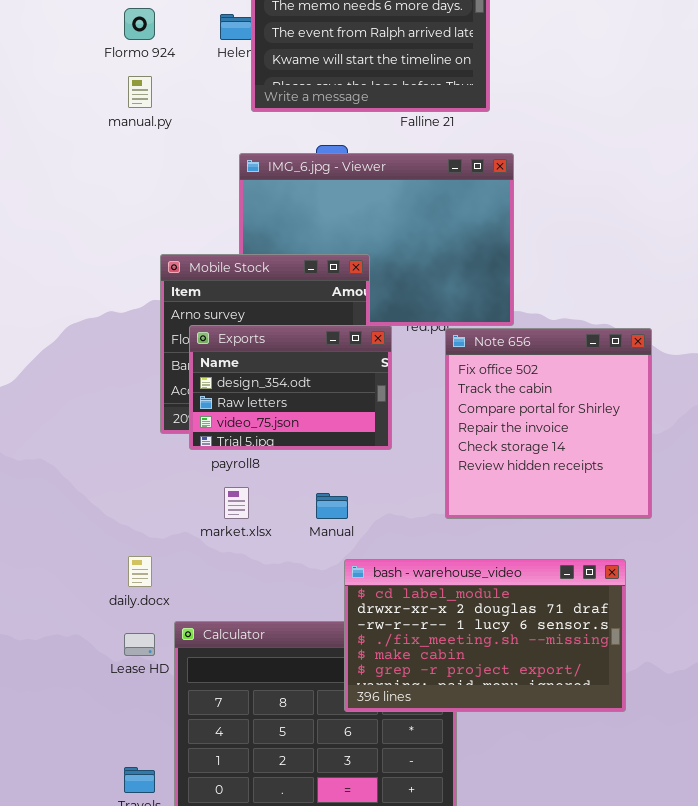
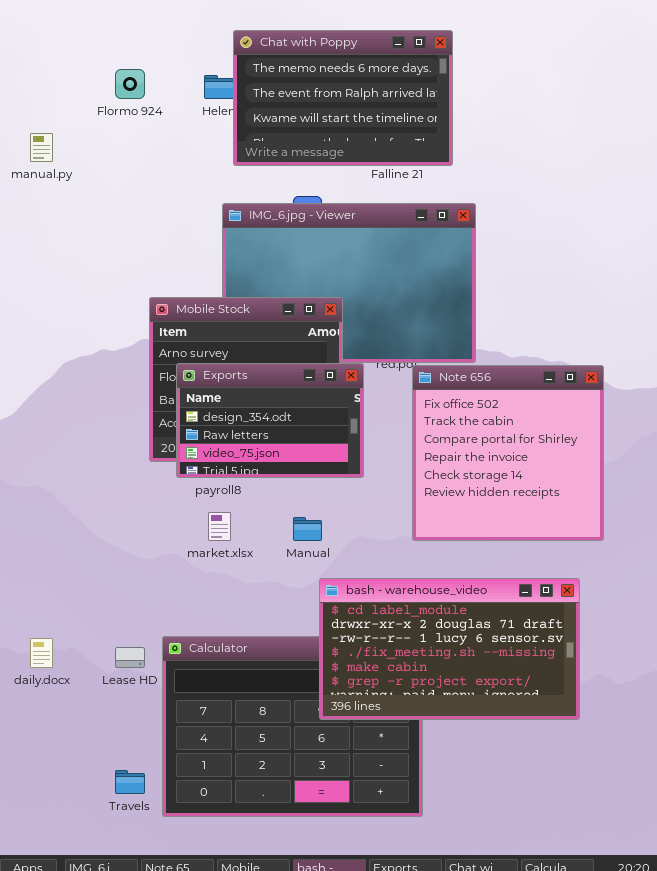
manual.py: [128,76,152,108] -> [30,133,53,162], moved
daily.docx: [128,556,152,587] -> [30,638,53,668], moved

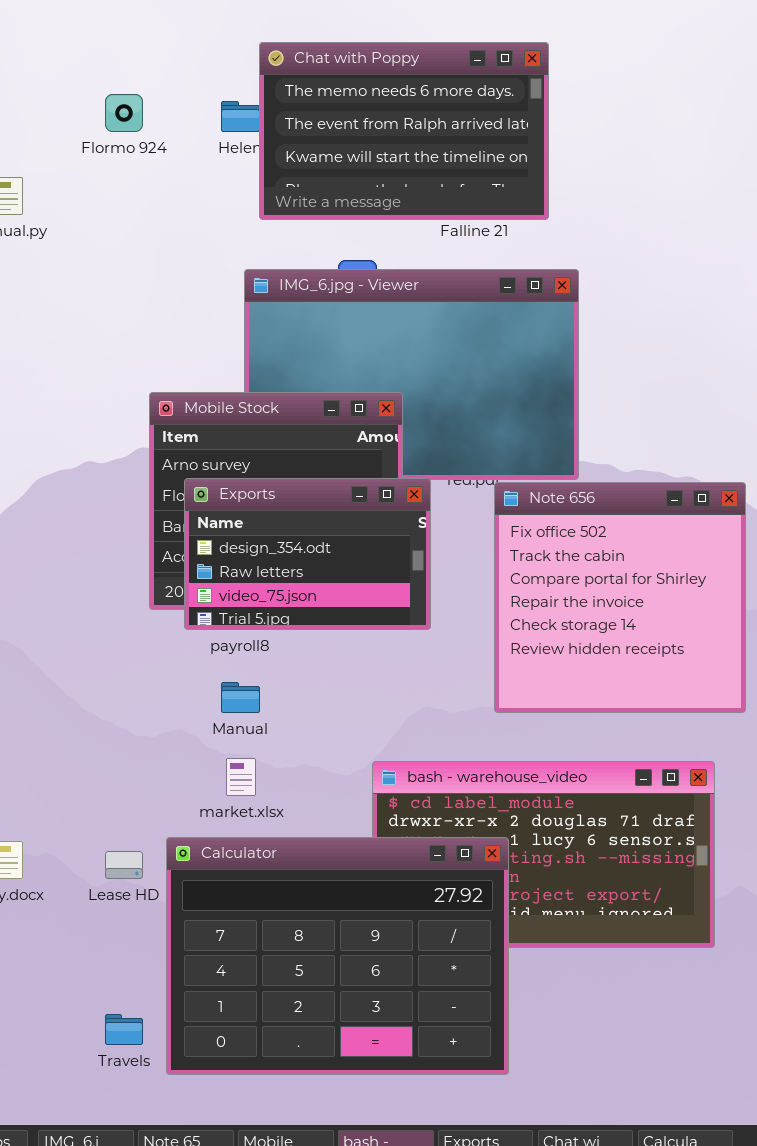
market.xlsx: [208,512,231,541] -> [226,758,256,796], moved
Manual: [293,517,322,541] -> [221,682,260,713], moved
Calculator: [162,636,423,817] -> [166,837,509,1075], raised

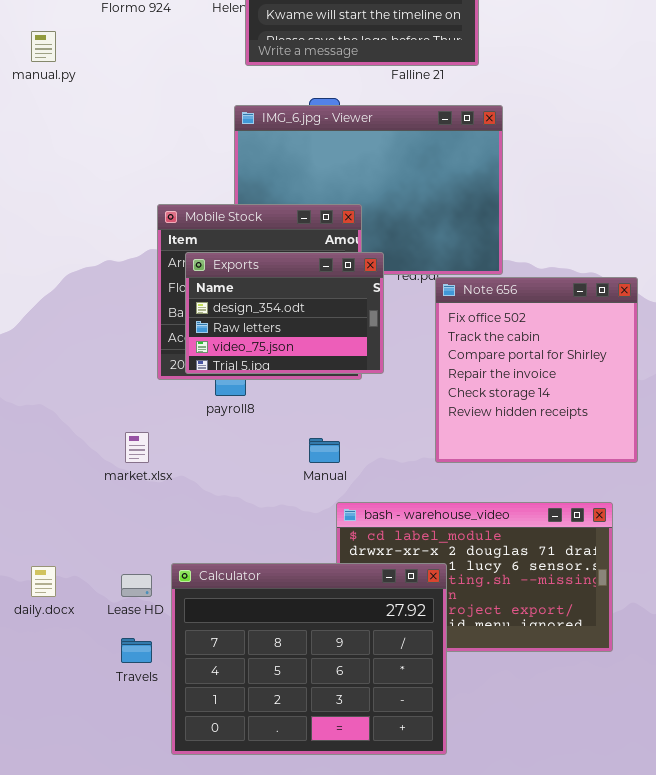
Exports: [184,478,431,630] -> [185,252,384,374], moved
Manual: [221,682,260,713] -> [309,438,340,463], moved
market.xlsx: [226,758,256,796] -> [125,432,149,463], moved
Travels: [105,1014,143,1045] -> [121,638,152,663], moved

